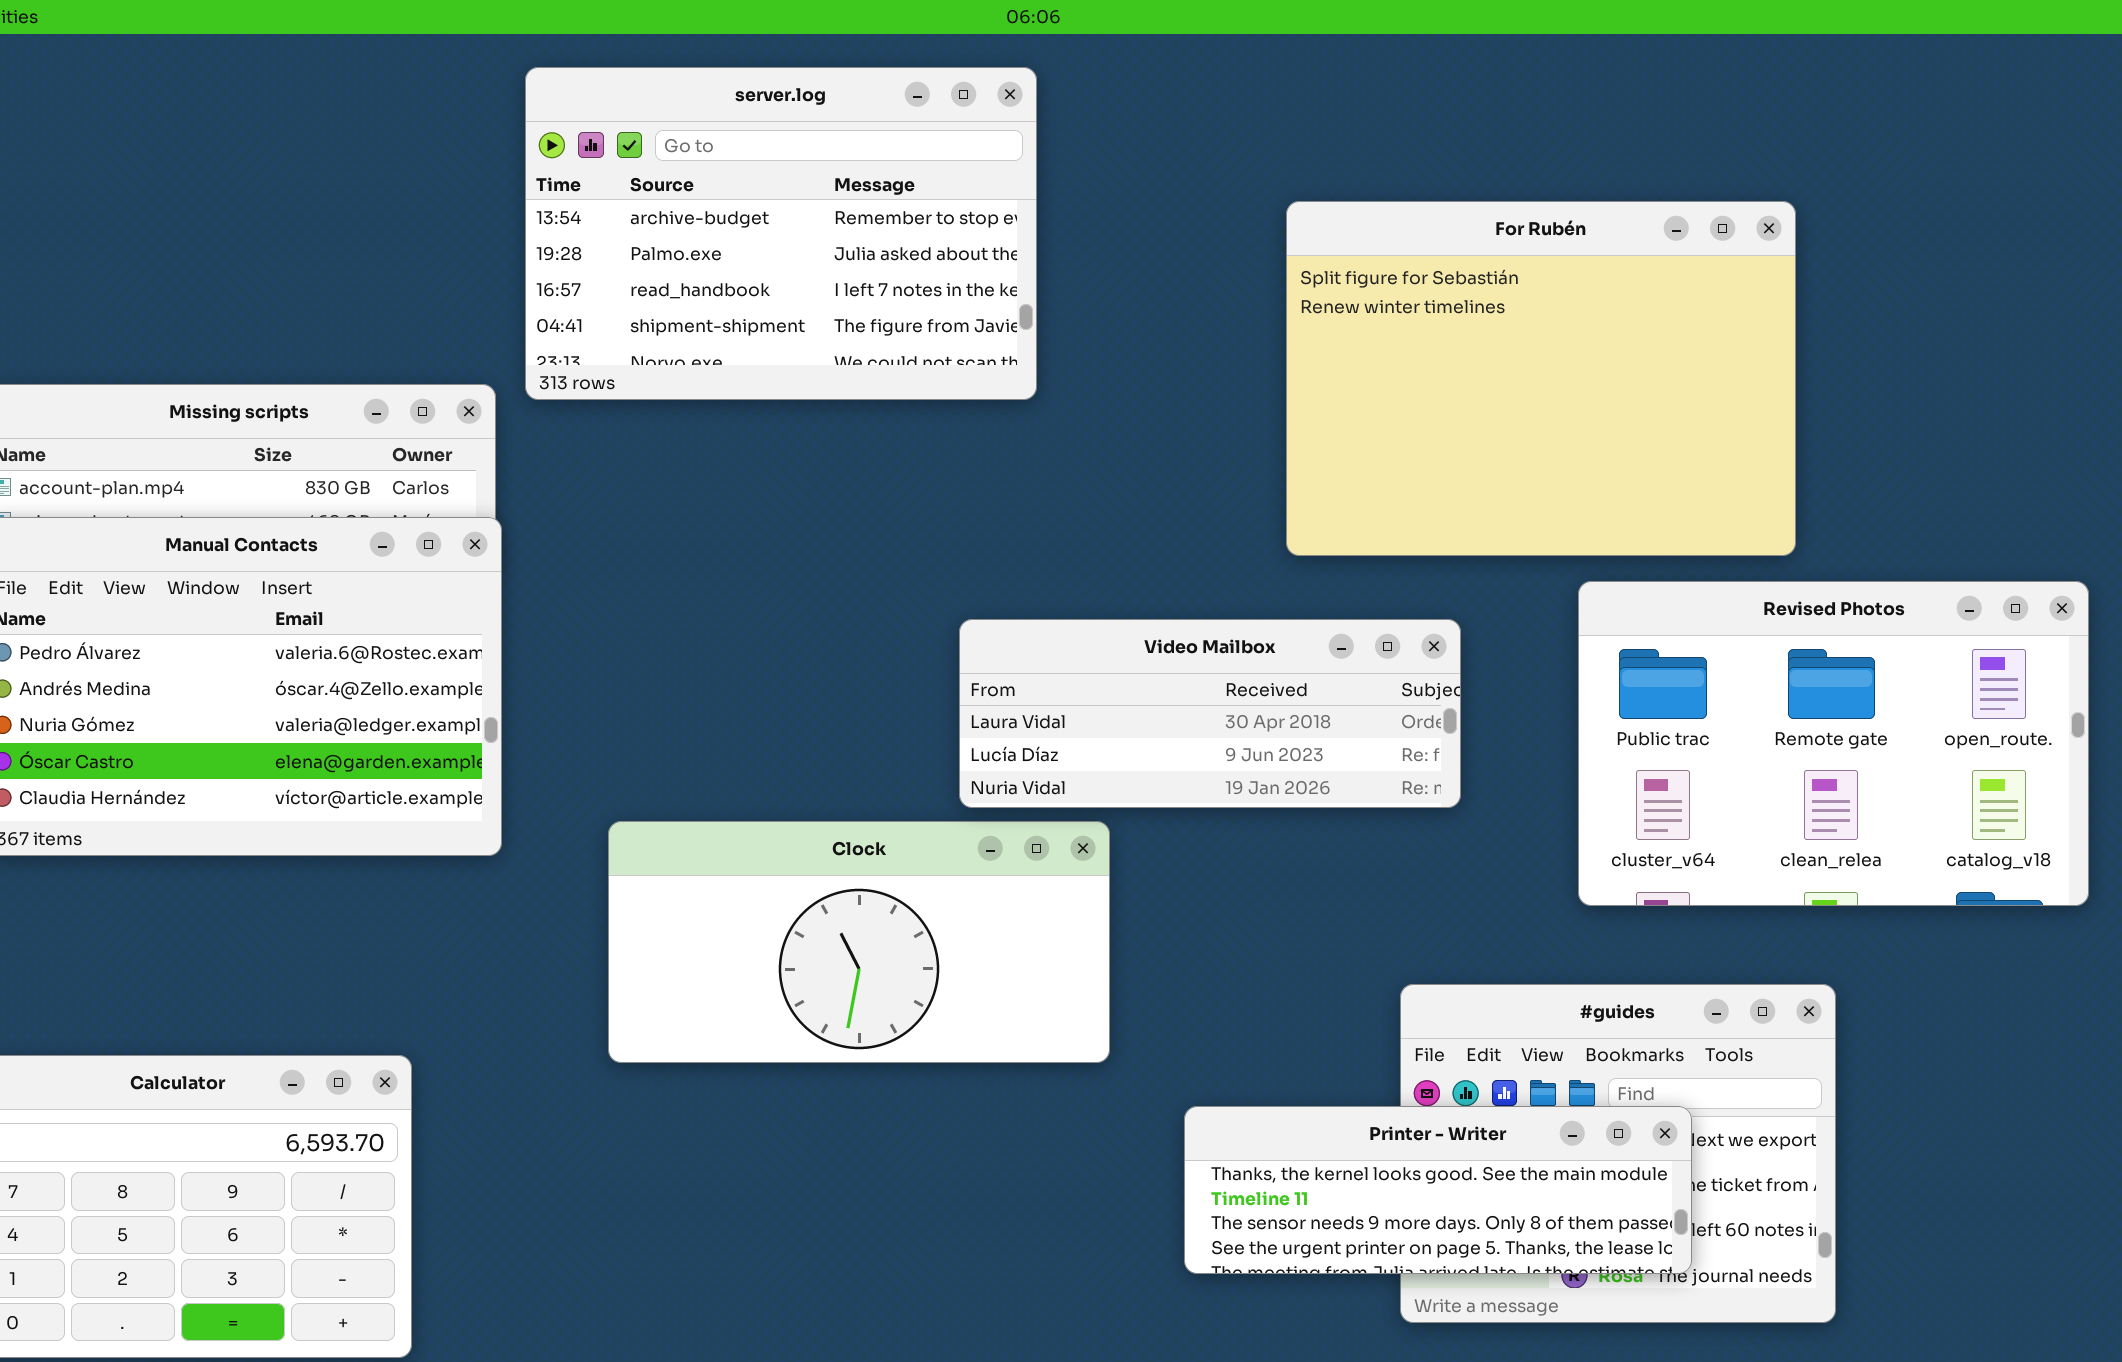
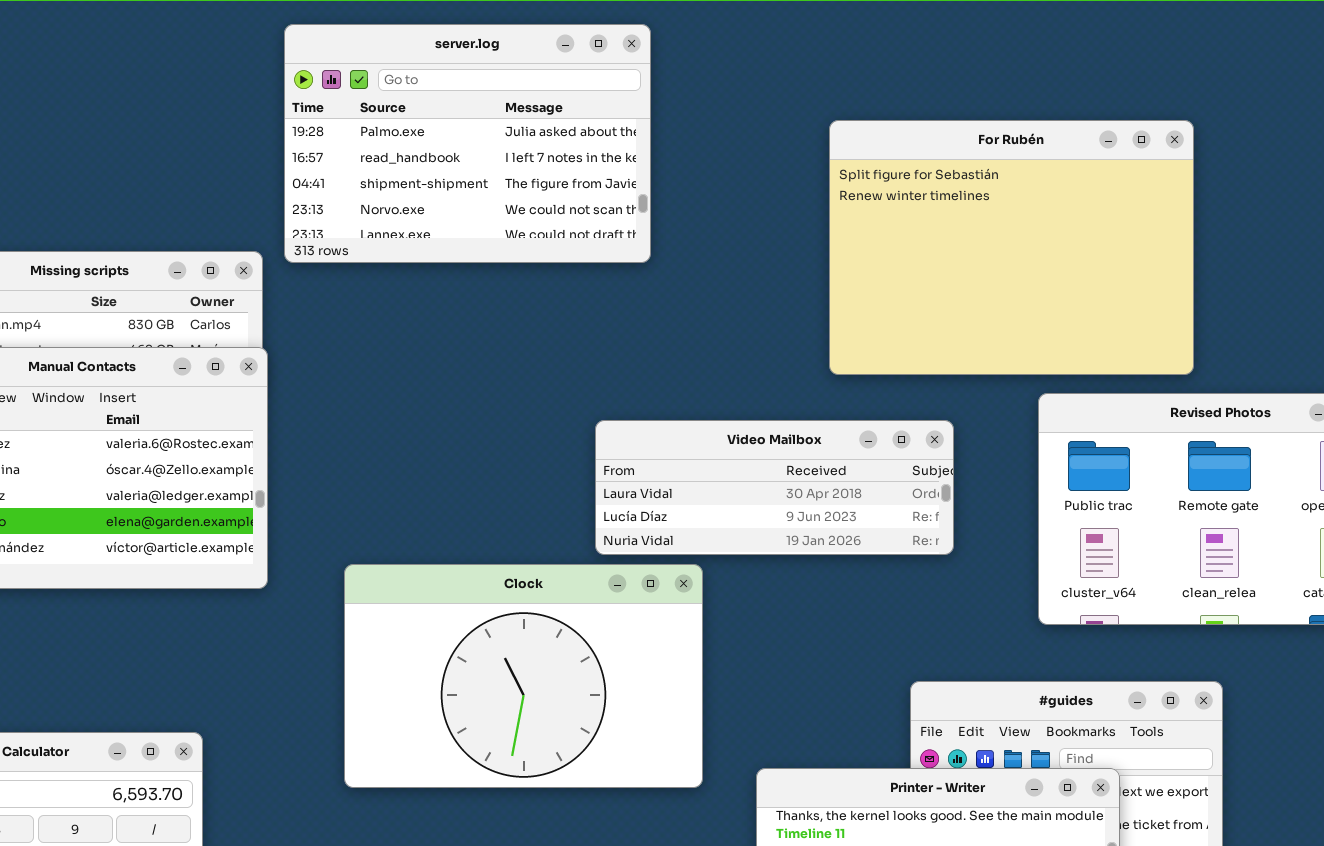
server.log: [525,67,1037,400] -> [284,24,651,263], scrolled down 1 row
Clock: [608,821,1110,1063] -> [344,564,703,788], resized

